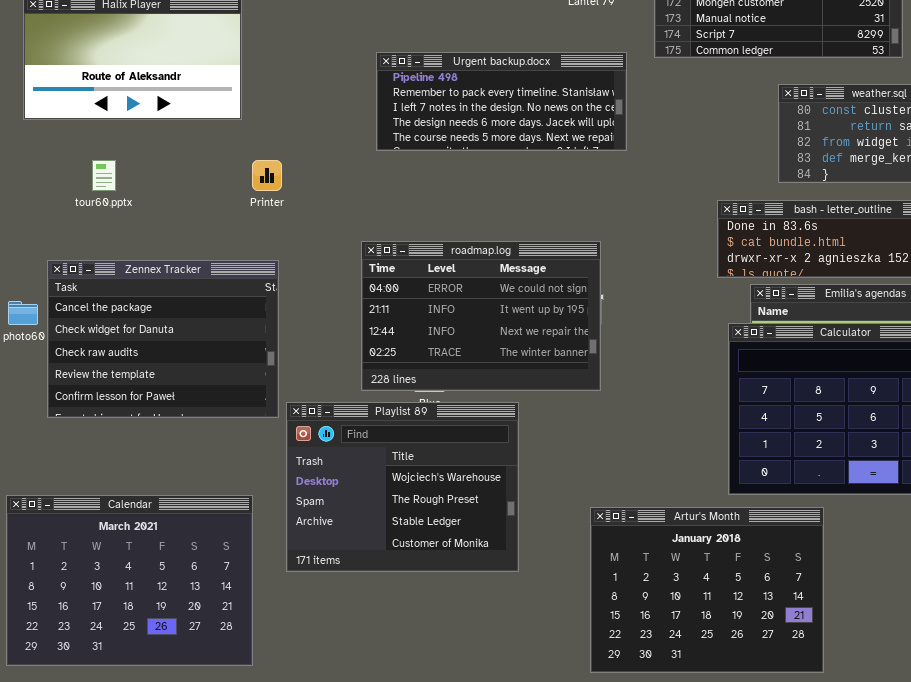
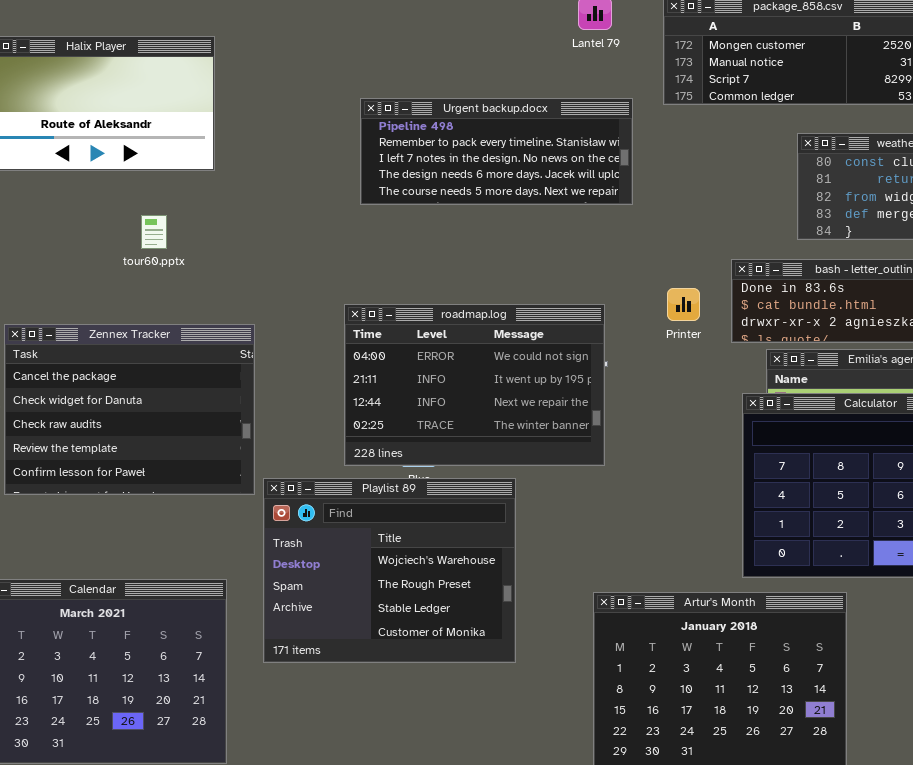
tour60.pptx: [92,160,116,191] -> [141,215,167,249], moved
Printer: [252,160,282,191] -> [667,288,700,321], moved

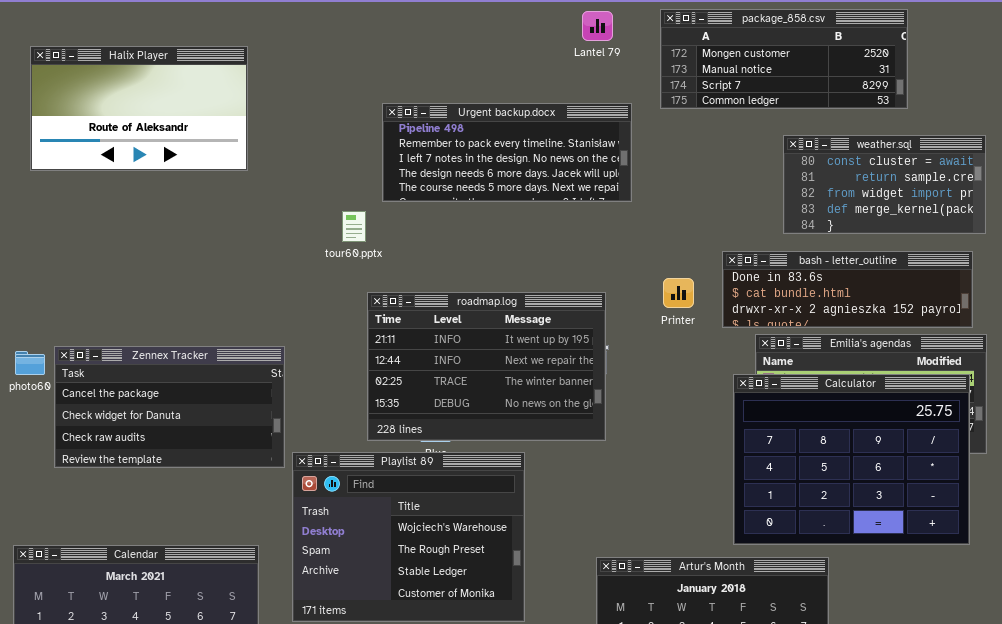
tour60.pptx: [141,215,167,249] -> [342,211,366,242], moved
roadmap.log: [344,304,605,466] -> [367,292,606,441], scrolled down 1 row
Zennex Tracker: [4,324,255,495] -> [54,346,285,468], resized

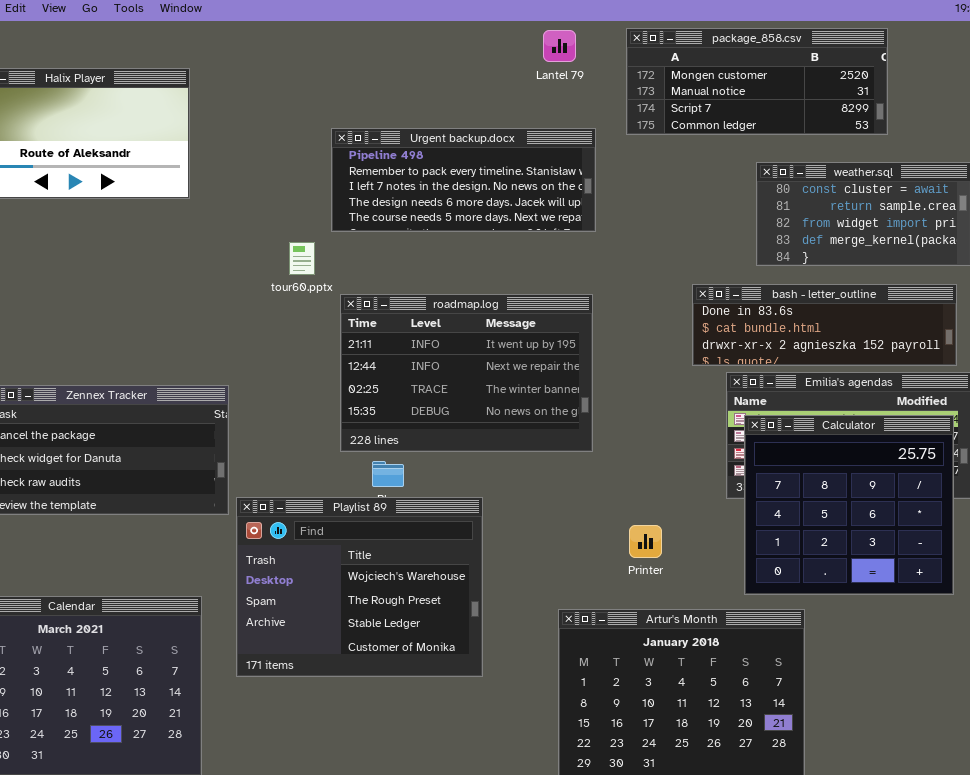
Printer: [663,278,694,308] -> [629,525,662,558], moved
roadmap.log: [367,292,606,441] -> [340,294,593,452], moved
Calculator: [733,374,970,545] -> [744,415,954,595], resized

